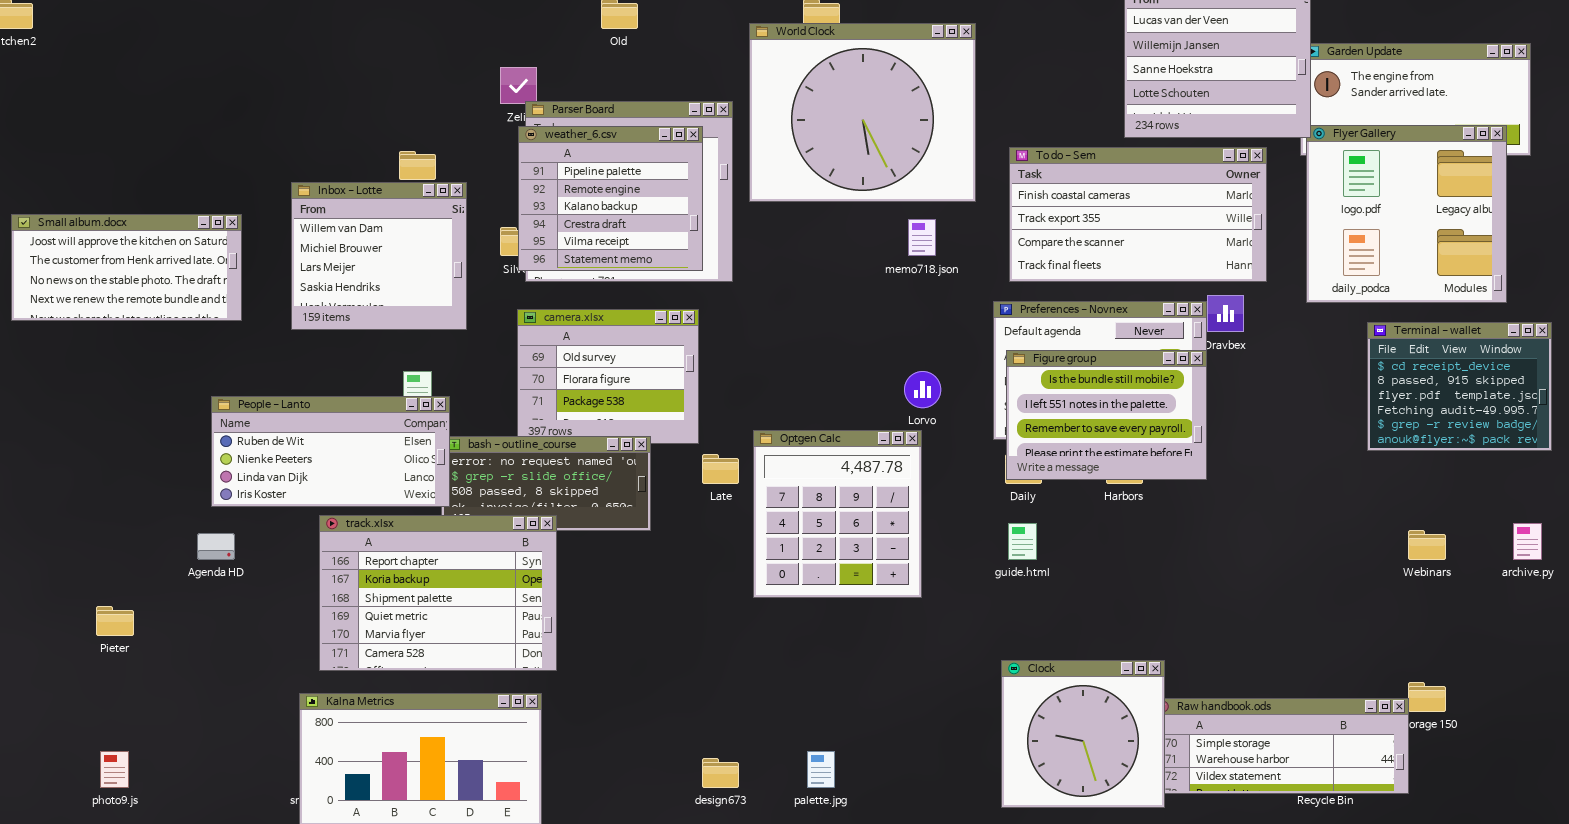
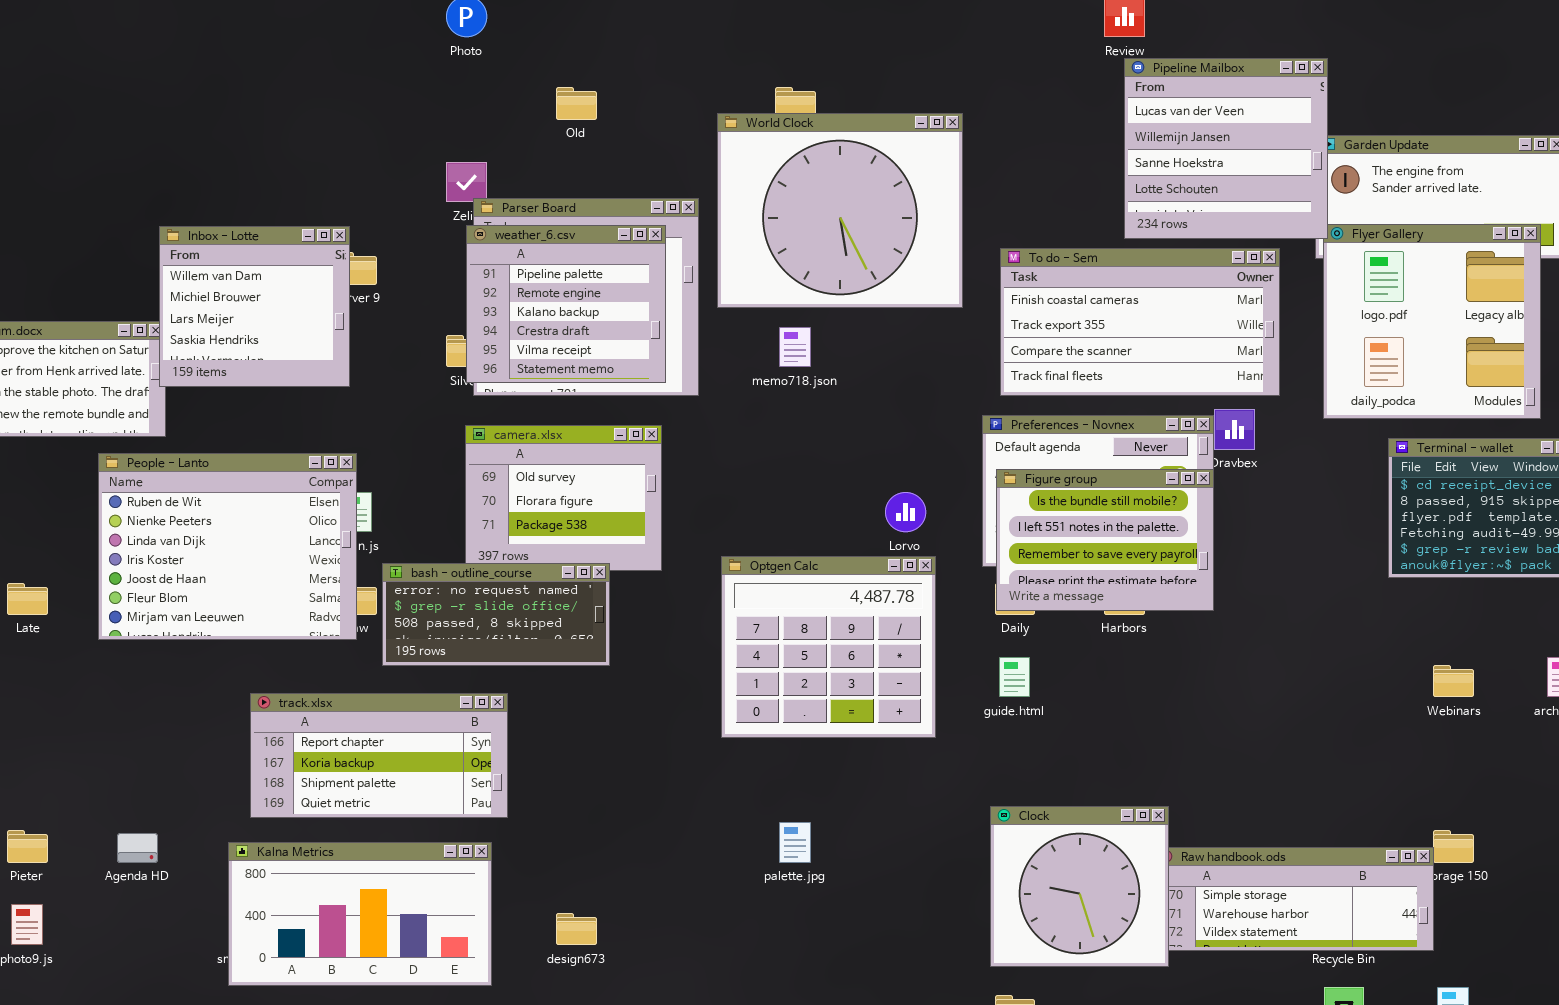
Inbox - Lotte: [291,182,467,330] -> [159,226,350,387], moved
memo718.json: [908,219,936,256] -> [779,327,811,367], moved
People - Lanto: [211,396,450,507] -> [98,453,357,640], moved, resized
Optgen Calc: [753,430,922,598] -> [721,556,936,738], resized
Late: [702,454,739,484] -> [7,583,48,615], moved
track.xlsx: [319,515,557,671] -> [250,693,508,818], resized
Agenda HD: [197,533,235,560] -> [117,833,158,863], moved
Pieter: [96,606,134,636] -> [7,830,48,863], moved
palette.jpg: [807,751,835,788] -> [779,822,811,863], moved
design673: [702,758,739,788] -> [556,913,597,945], moved

